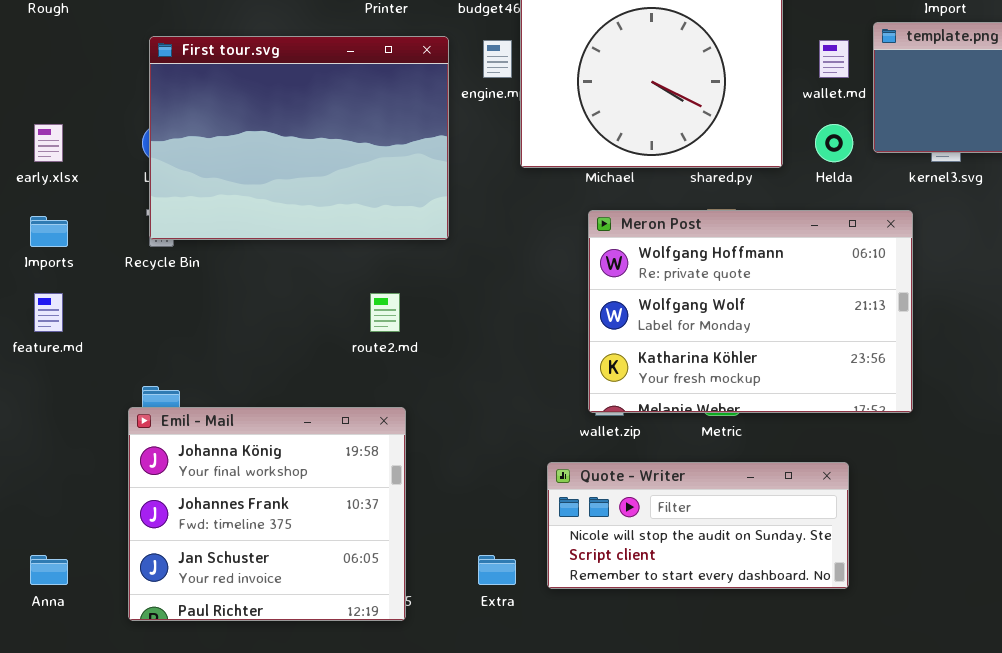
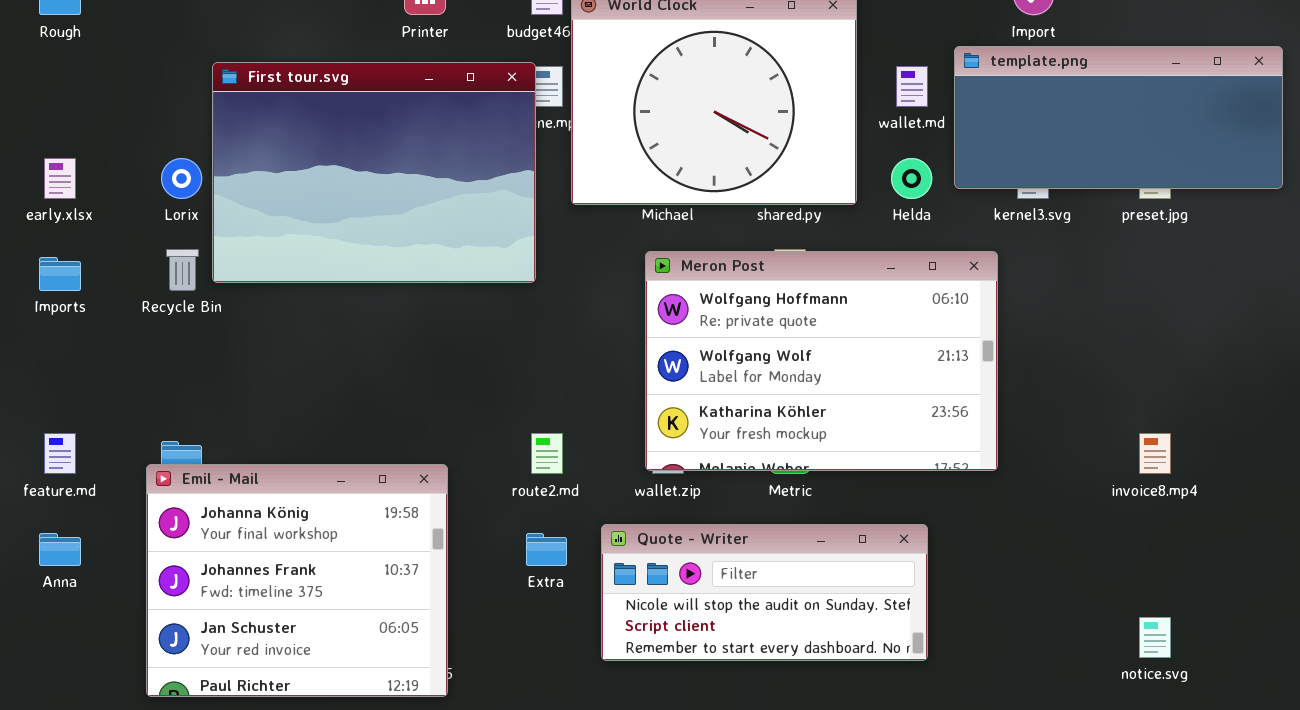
First tour.svg: [149,36,449,240] -> [212,62,536,283], moved
feature.md: [34,293,63,332] -> [44,433,76,474], moved
route2.md: [370,293,400,332] -> [531,433,563,474], moved
Anna: [30,555,68,585] -> [39,533,81,566], moved
Extra: [478,555,516,585] -> [526,533,567,566], moved

